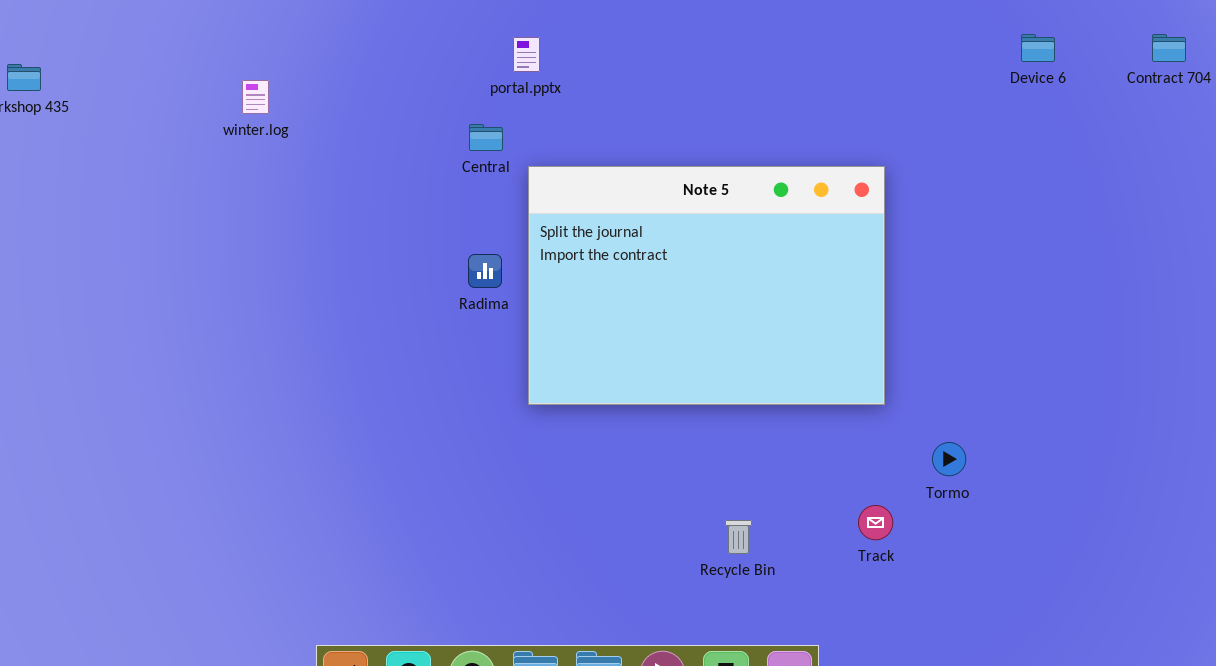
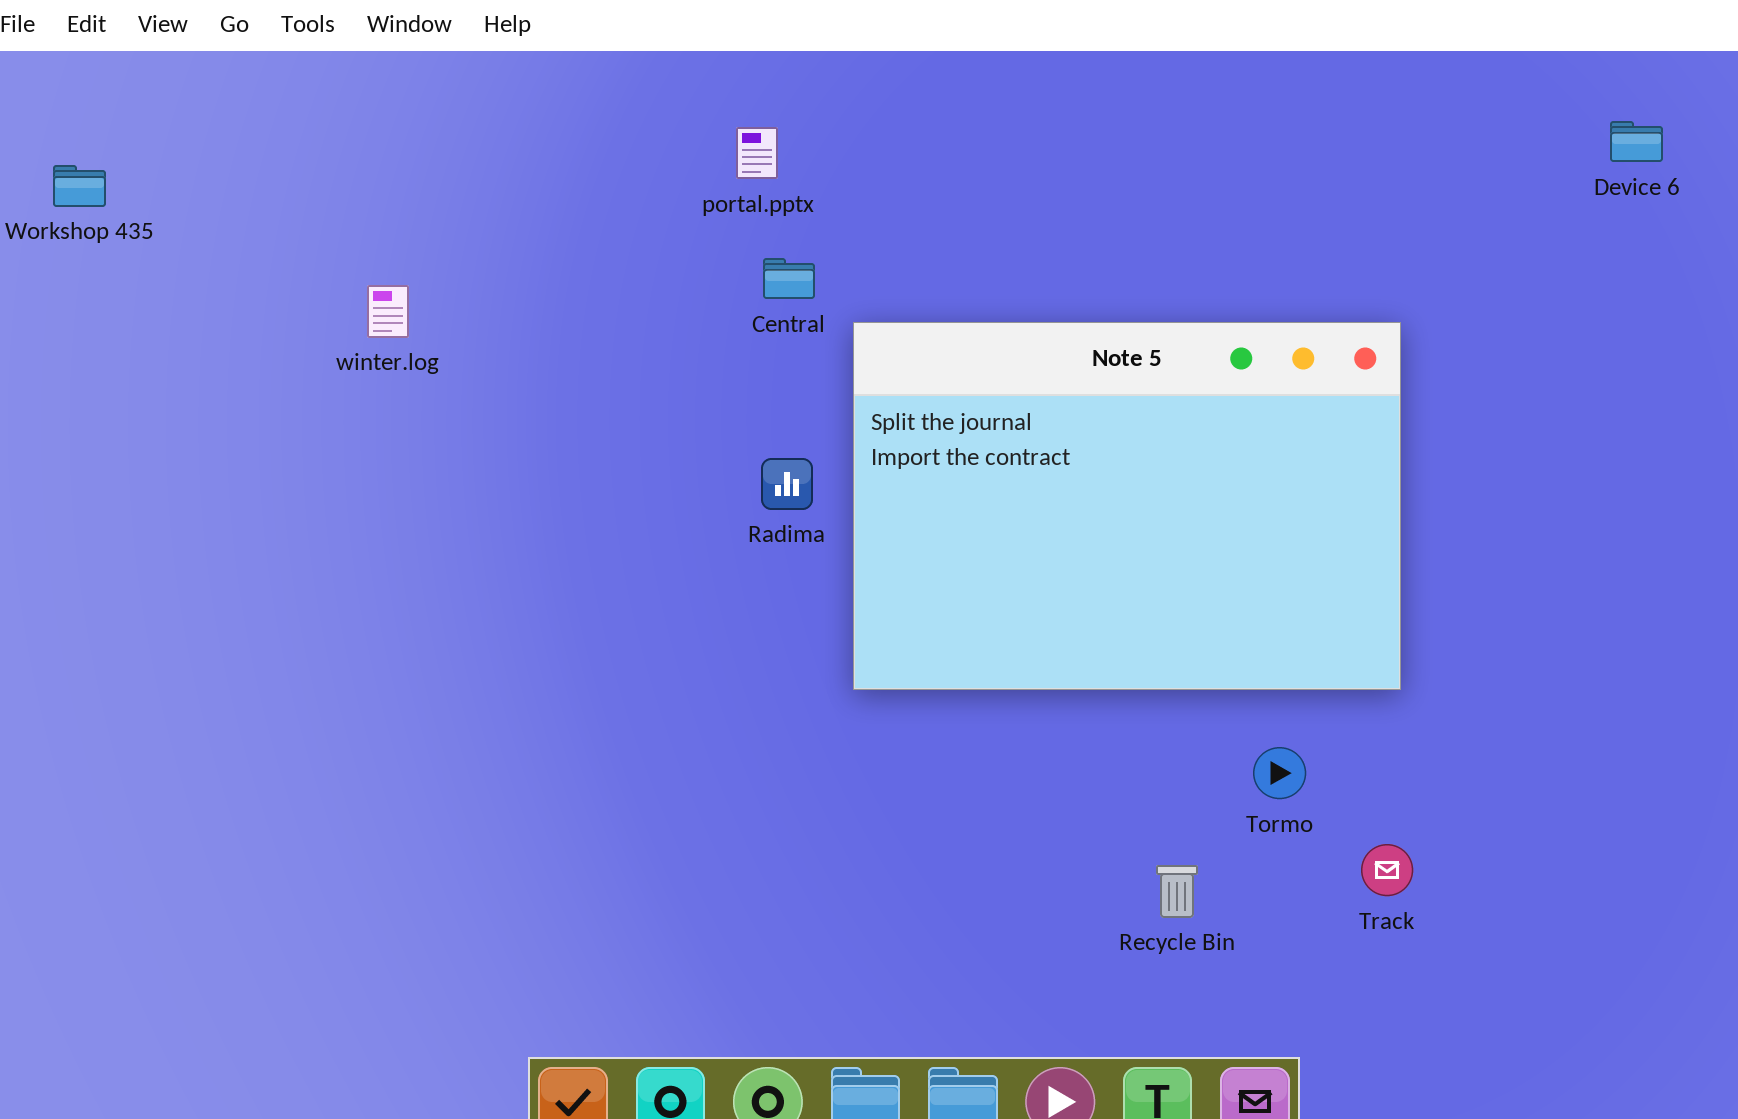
portal.pptx: [513,37,540,72] -> [736,127,778,179], moved
winter.log: [242,80,269,114] -> [367,285,409,338], moved
Tormo: [932,442,966,476] -> [1253,747,1306,799], moved

